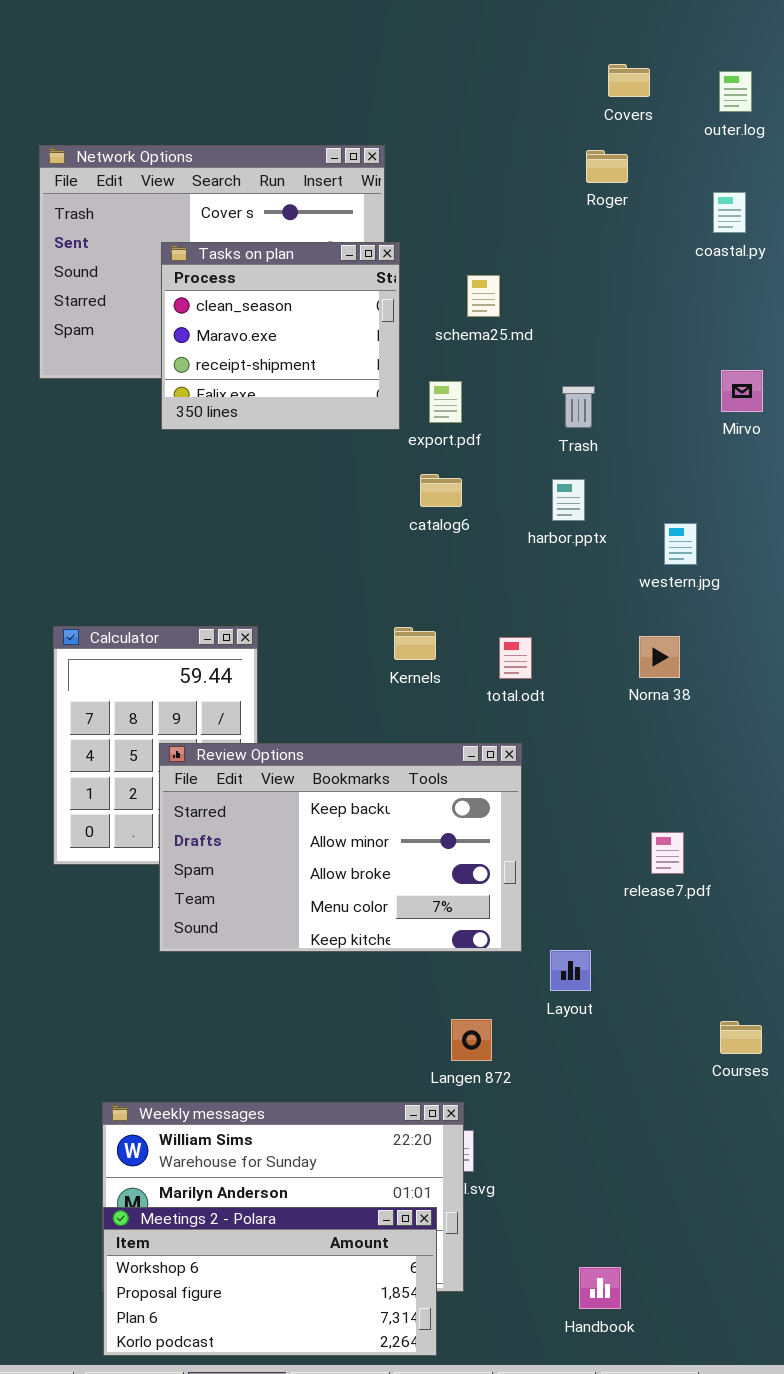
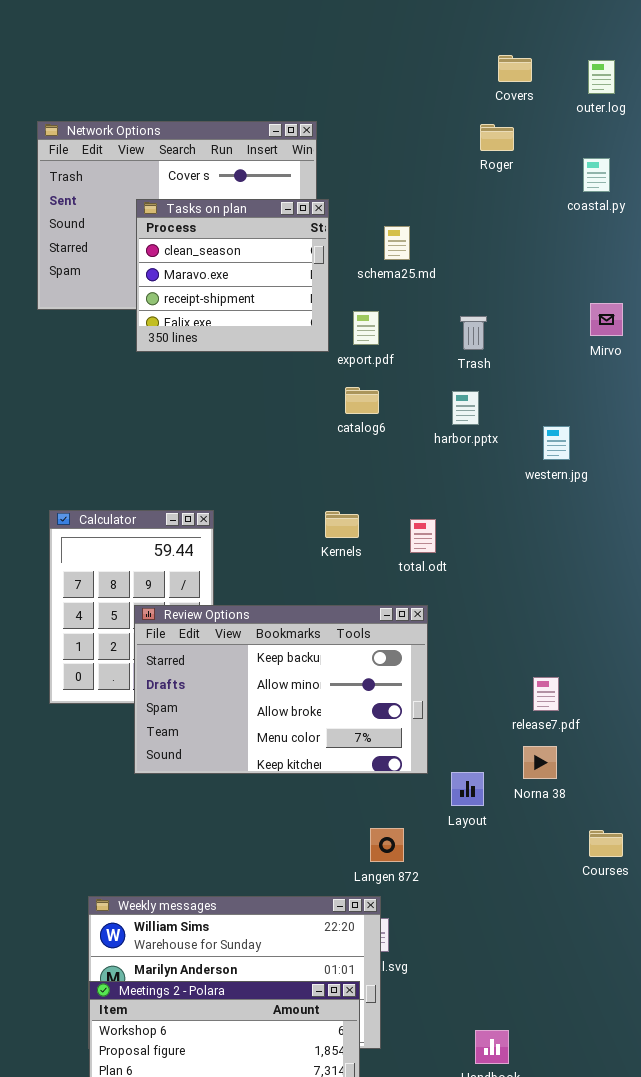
Norna 38: [639,636,680,678] -> [523,746,557,779], moved

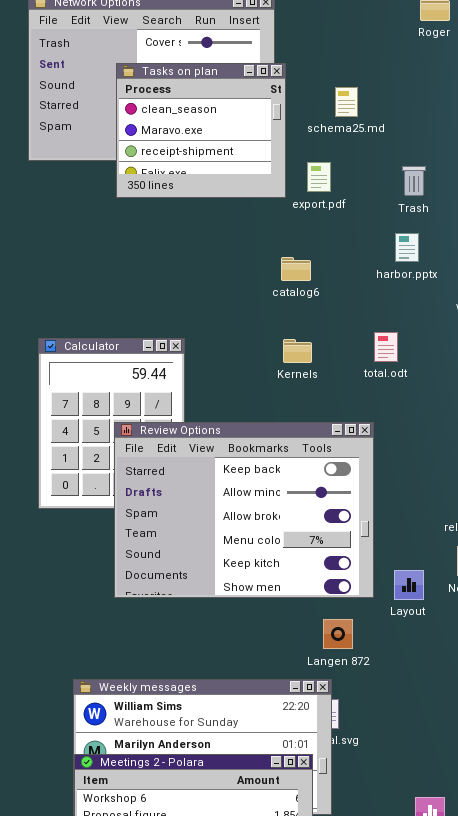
catalog6: [345,387,379,414] -> [281,257,311,281], moved
total.odt: [410,519,436,553] -> [374,332,398,362], moved
Review Options: [134,605,428,774] -> [114,422,374,598], resized

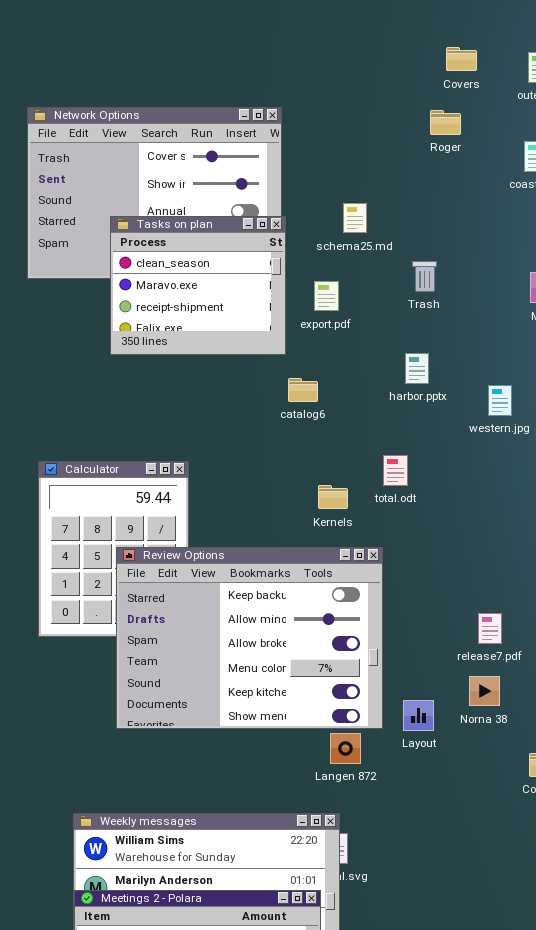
Tasks on plan: [116,63,286,198] -> [110,216,286,355], moved
Trash: [402,166,426,196] -> [412,261,437,292], moved
Kernels: [283,339,312,363] -> [318,485,348,509], moved
Langen 872: [323,619,353,649] -> [330,733,361,764], moved

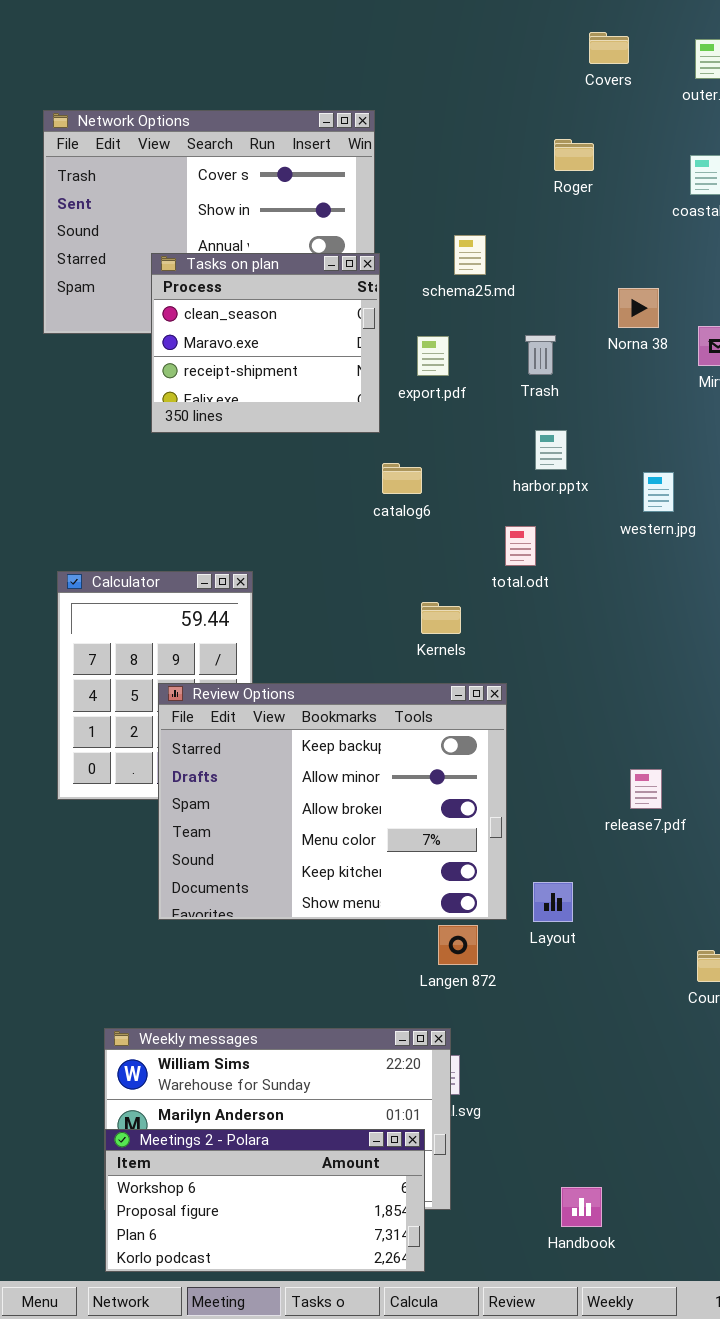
Roger: [430,110,461,135] -> [554,139,594,171], moved
Trash: [412,261,437,292] -> [525,335,556,375], moved
total.odt: [383,455,408,486] -> [505,526,536,566], moved
Norna 38: [469,676,500,706] -> [618,288,659,328], moved

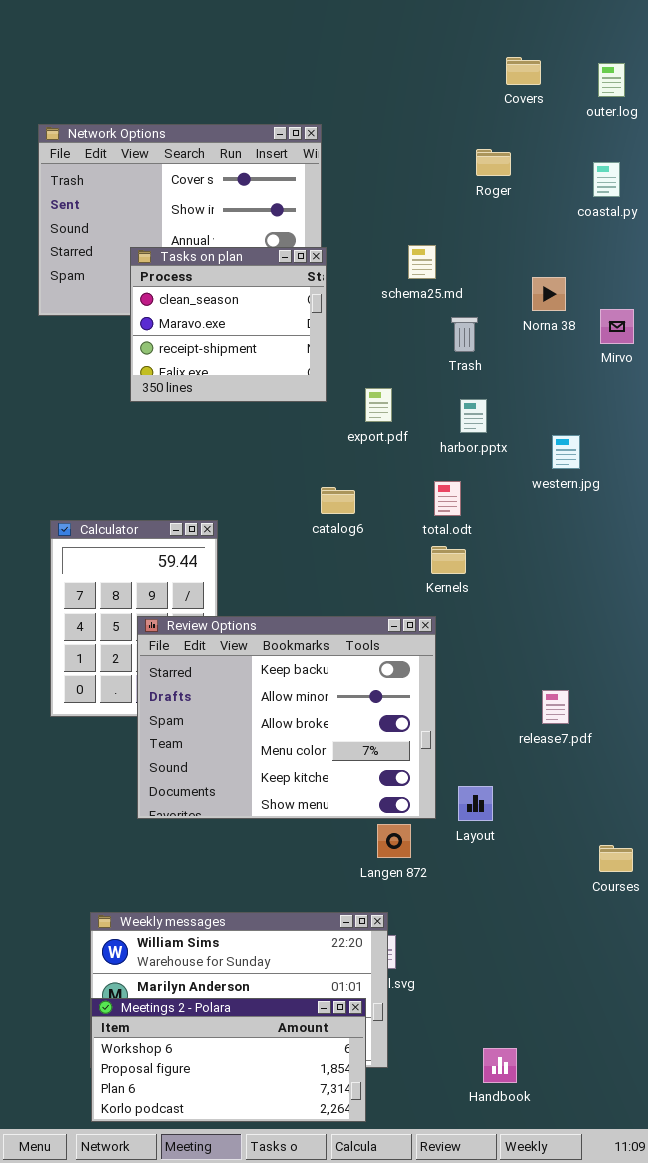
schema25.md: [454,235,486,275] -> [408,245,436,279], moved
export.pdf: [417,336,449,376] -> [365,388,392,422], moved
catalog6: [382,463,422,494] -> [321,487,355,514], moved
Kernels: [421,602,461,634] -> [431,546,466,574], moved

